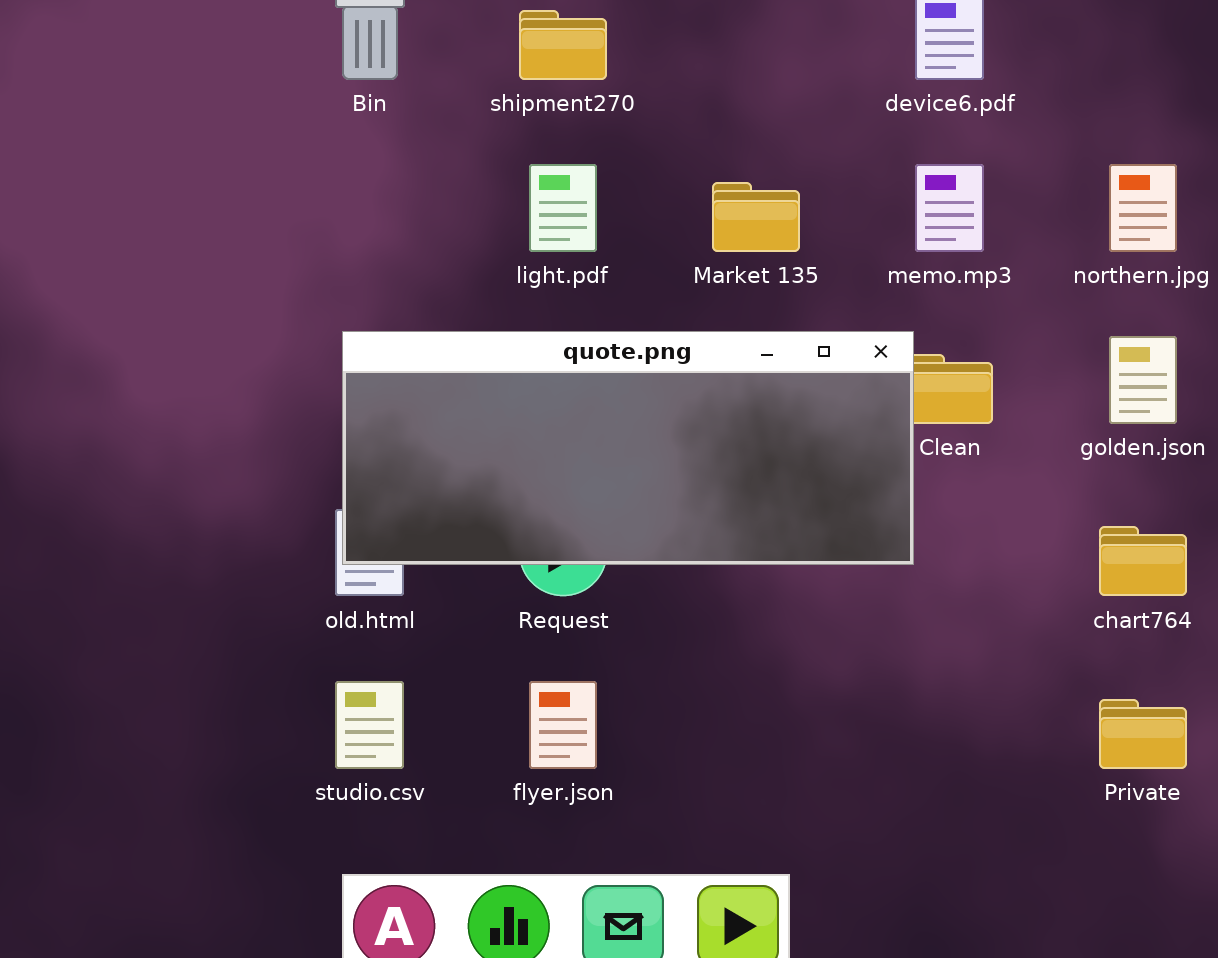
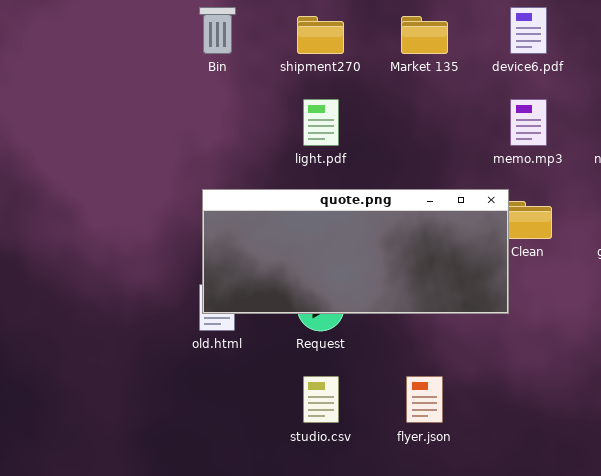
Market 135: [712,182,800,252] -> [401,16,448,54], moved
studio.csv: [335,681,404,769] -> [303,376,339,423], moved
flyer.json: [529,681,597,769] -> [406,376,443,423], moved

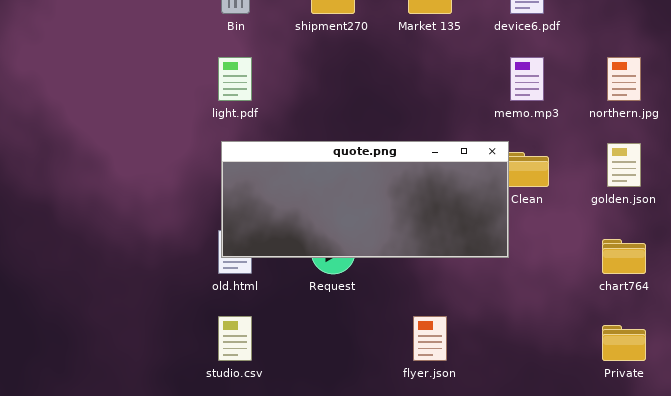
light.pdf: [303,99,339,146] -> [218,57,252,101], moved
studio.csv: [303,376,339,423] -> [218,316,252,361], moved

